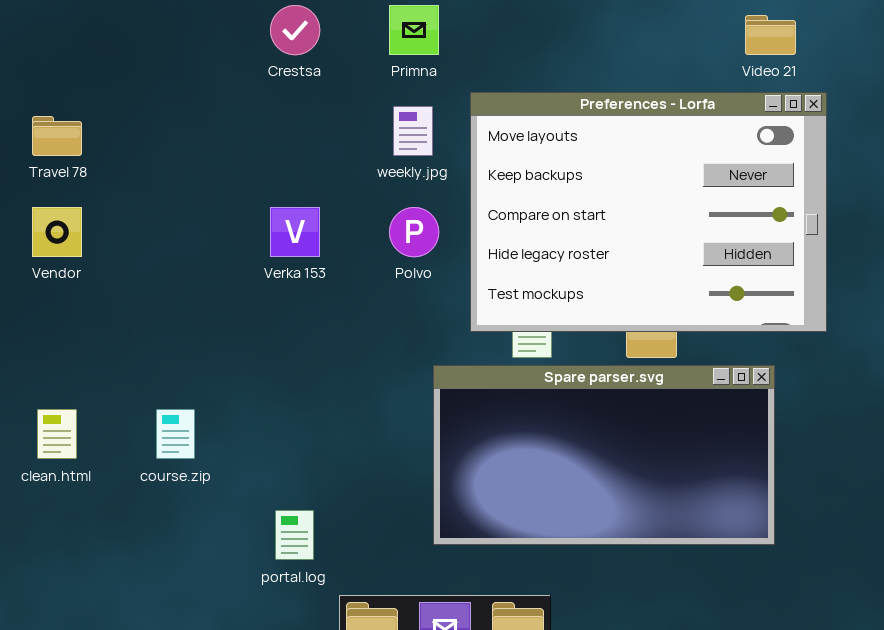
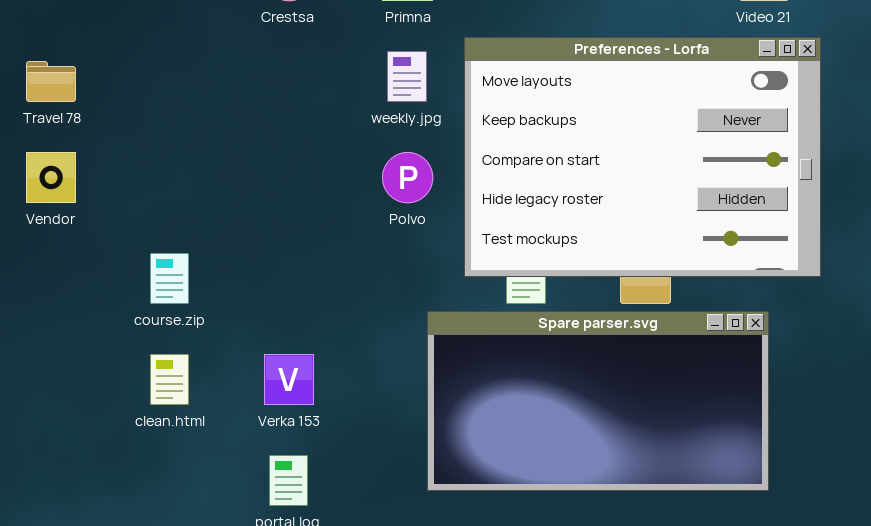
Verka 153: [270,207,320,257] -> [264,354,314,405], moved
clean.html: [37,409,77,459] -> [150,354,189,405], moved
course.zip: [156,409,195,459] -> [150,253,189,304], moved

